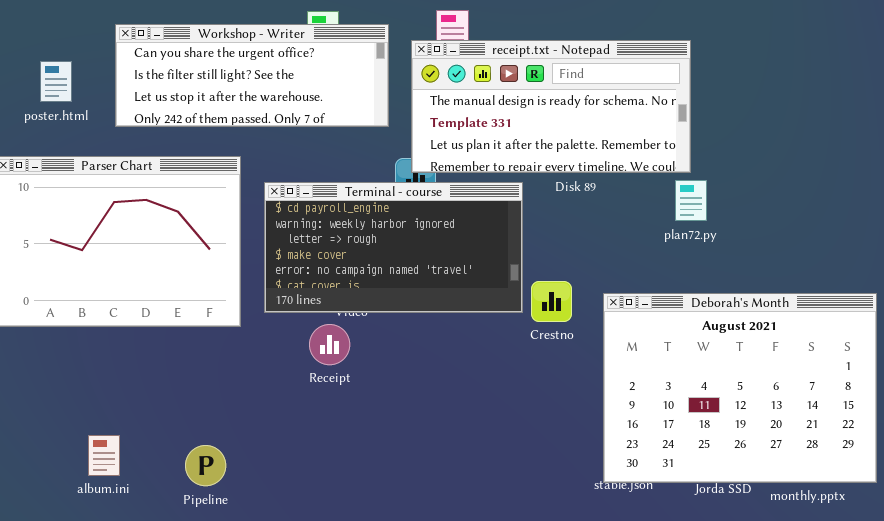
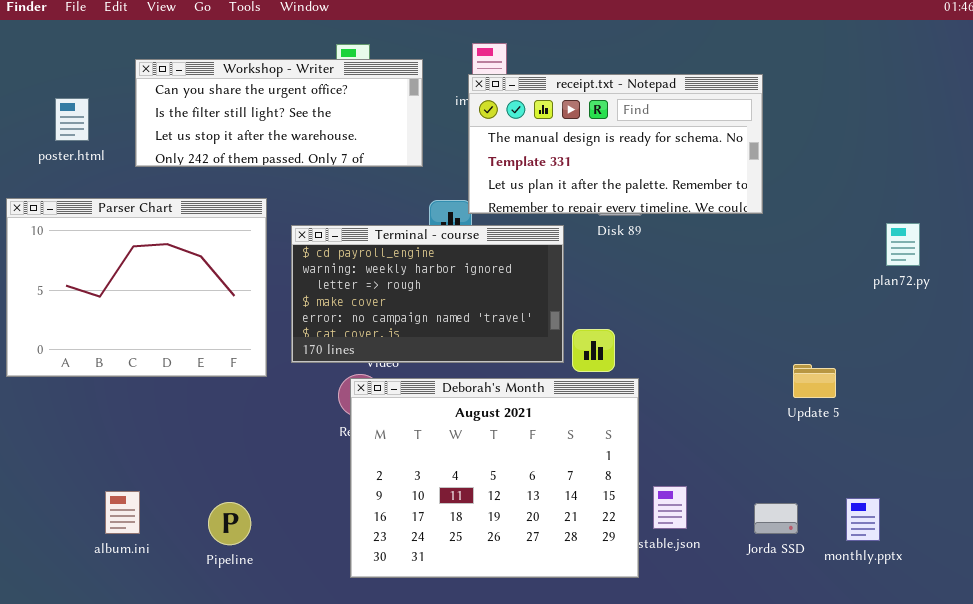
receipt.txt - Notepad: [411,40,691,173] -> [468,74,763,214], moved
plan72.py: [675,180,707,221] -> [886,223,920,266], moved
Deborah's Month: [603,293,877,483] -> [350,378,639,578], moved

